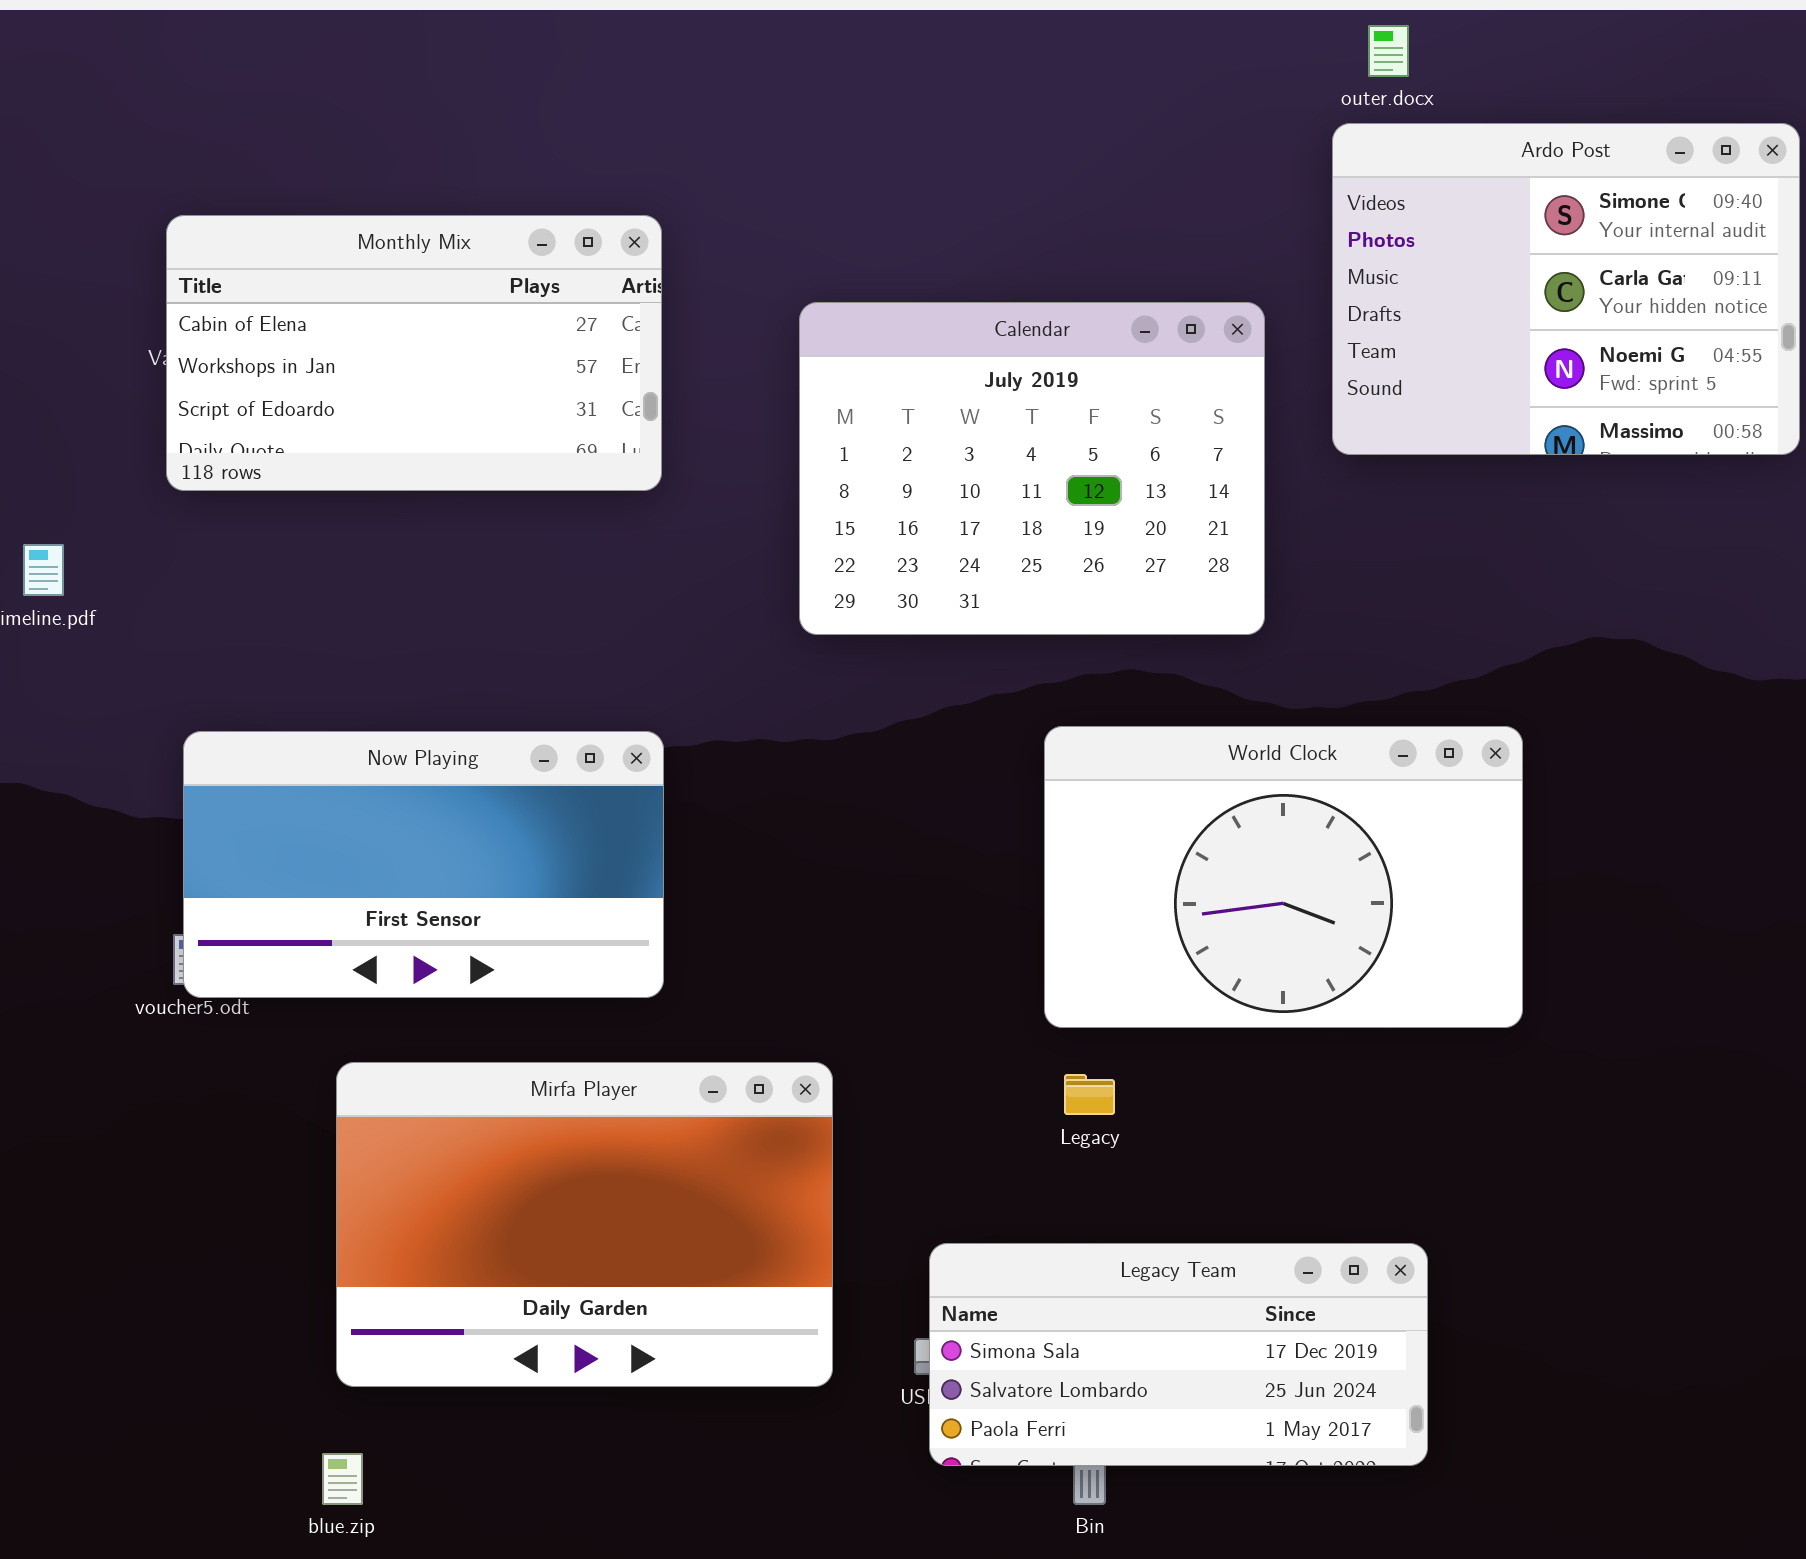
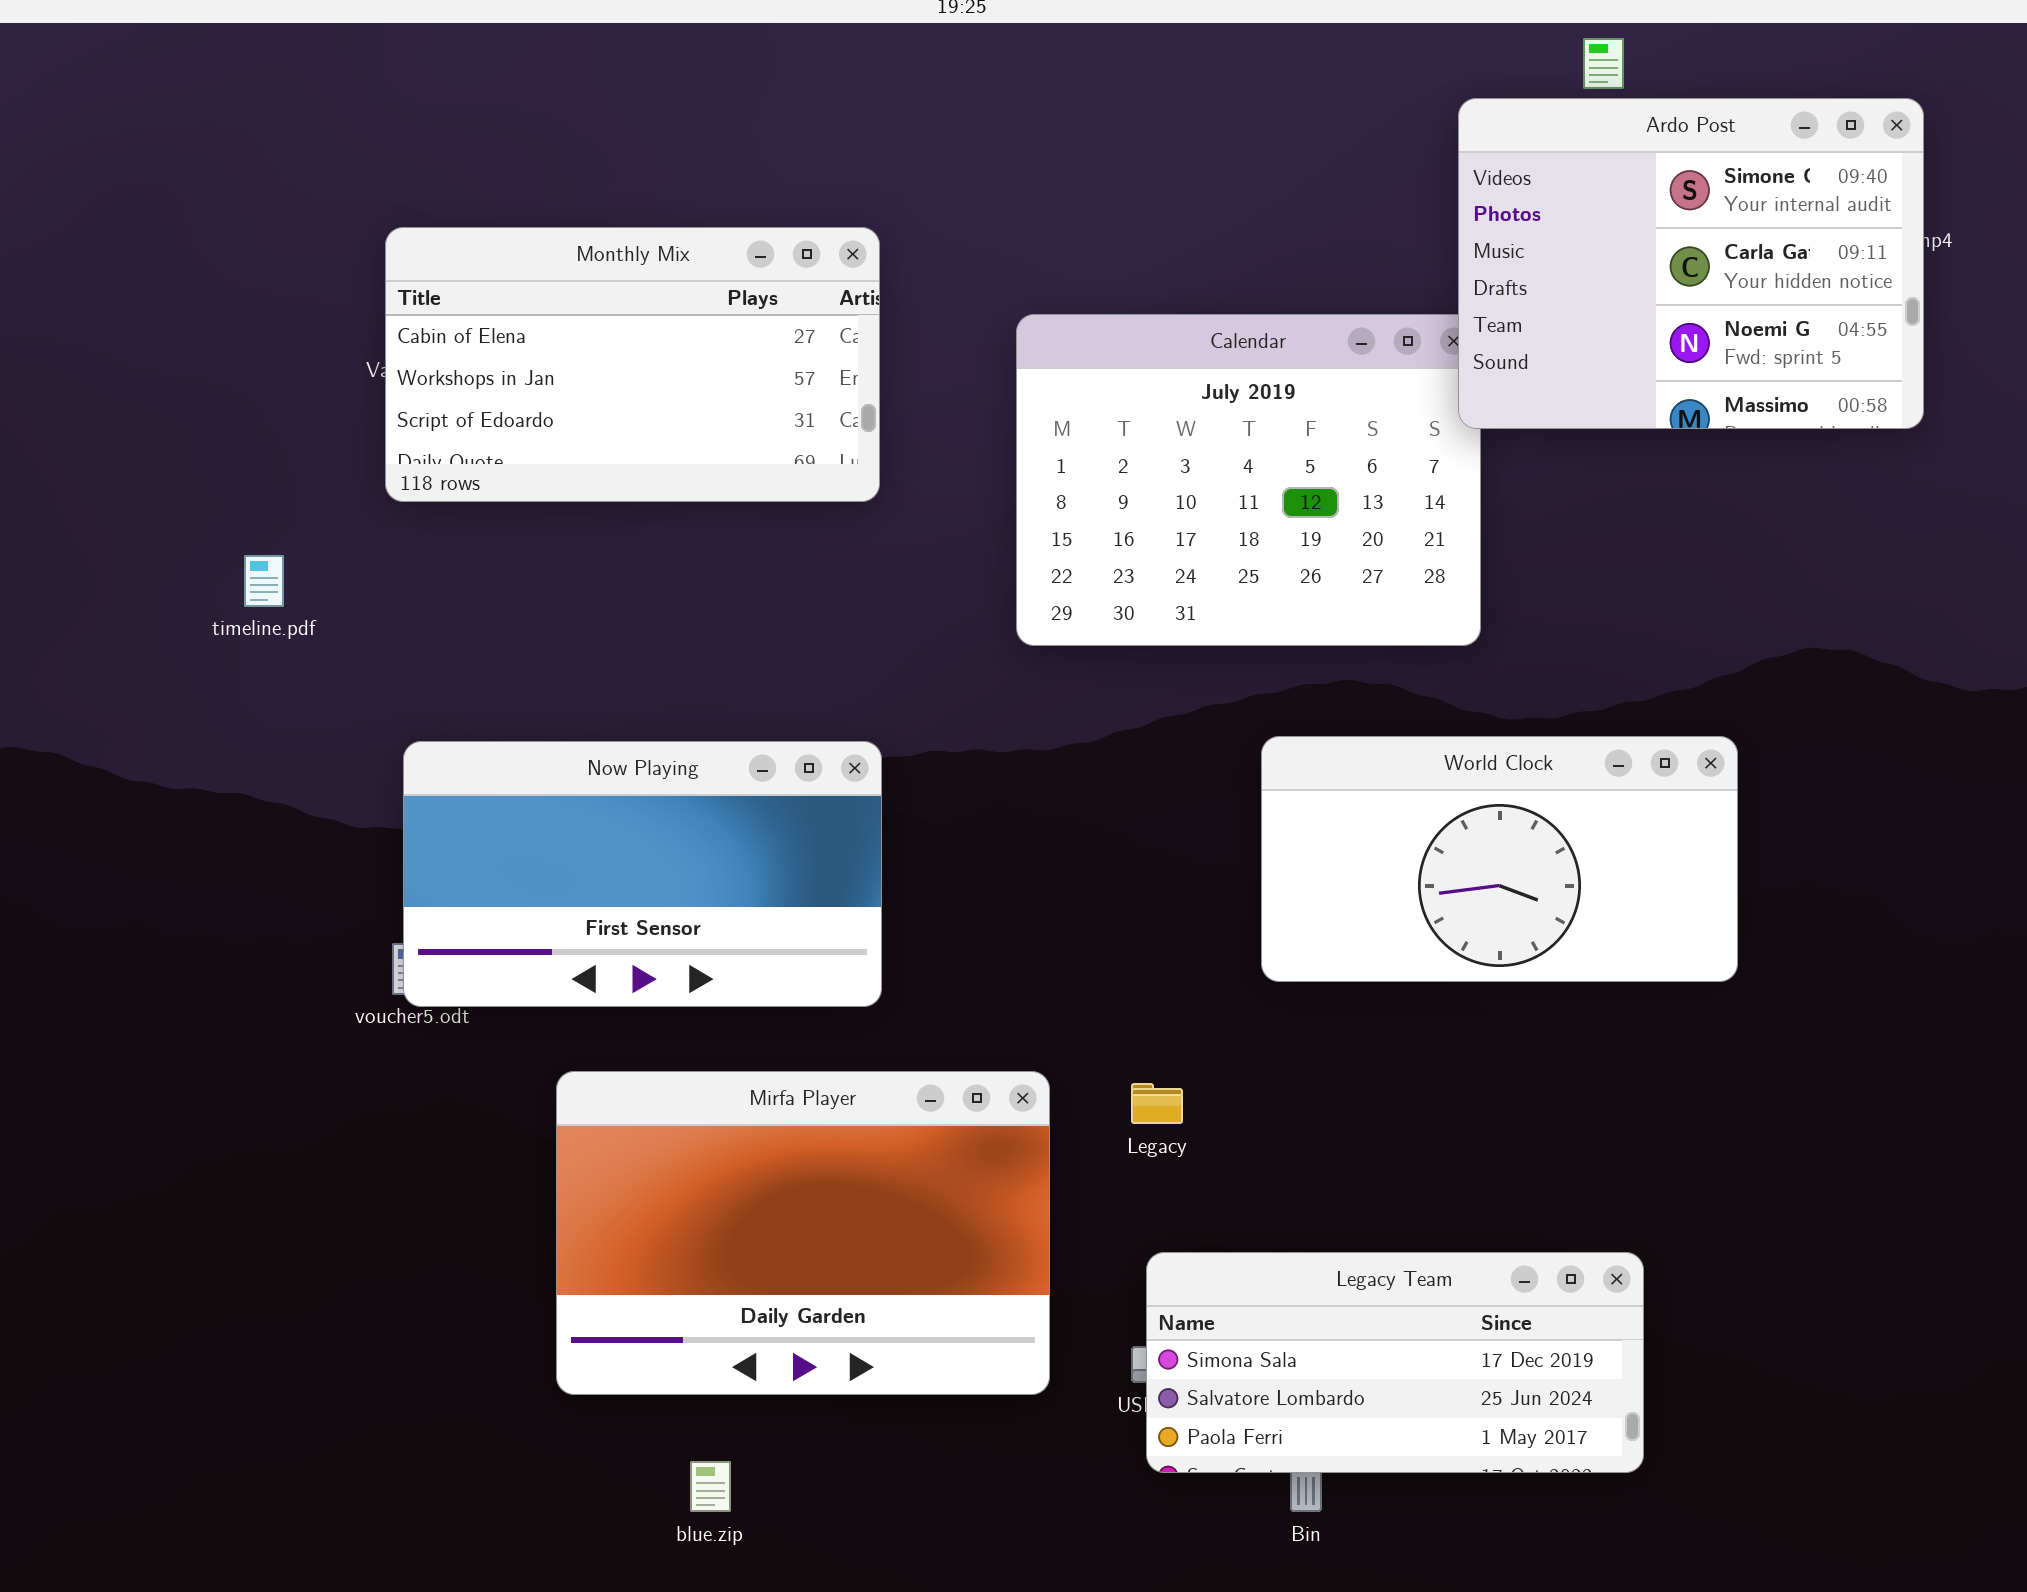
Ardo Post: [1332,123,1800,455] -> [1458,98,1924,429], moved
World Clock: [1044,726,1523,1028] -> [1261,736,1738,982], resized
Legacy: [1064,1074,1115,1115] -> [1131,1083,1183,1124], moved
blue.zip: [322,1453,363,1505] -> [690,1461,731,1512], moved

